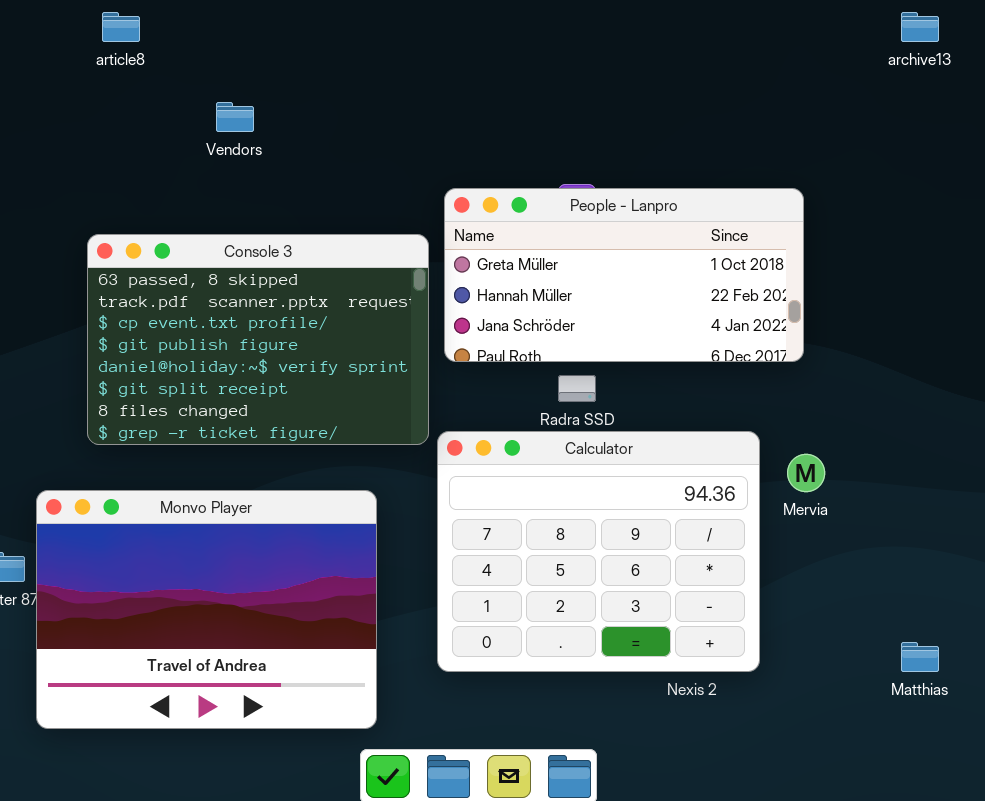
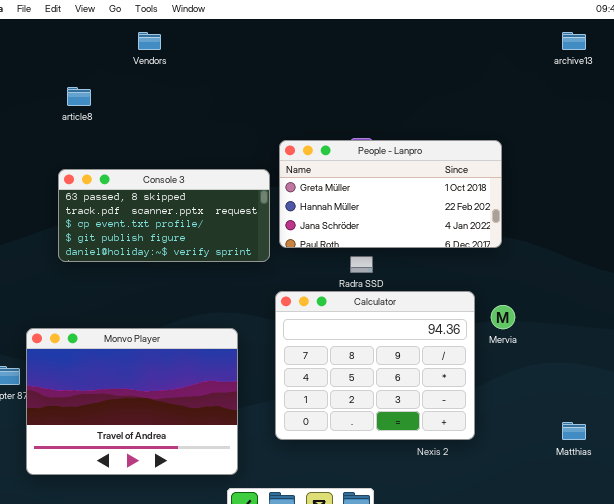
article8: [102,12,140,42] -> [67,87,91,106], moved
Vendors: [216,102,254,132] -> [138,32,161,50], moved
Console 3: [87,234,429,445] -> [58,169,270,262], resized

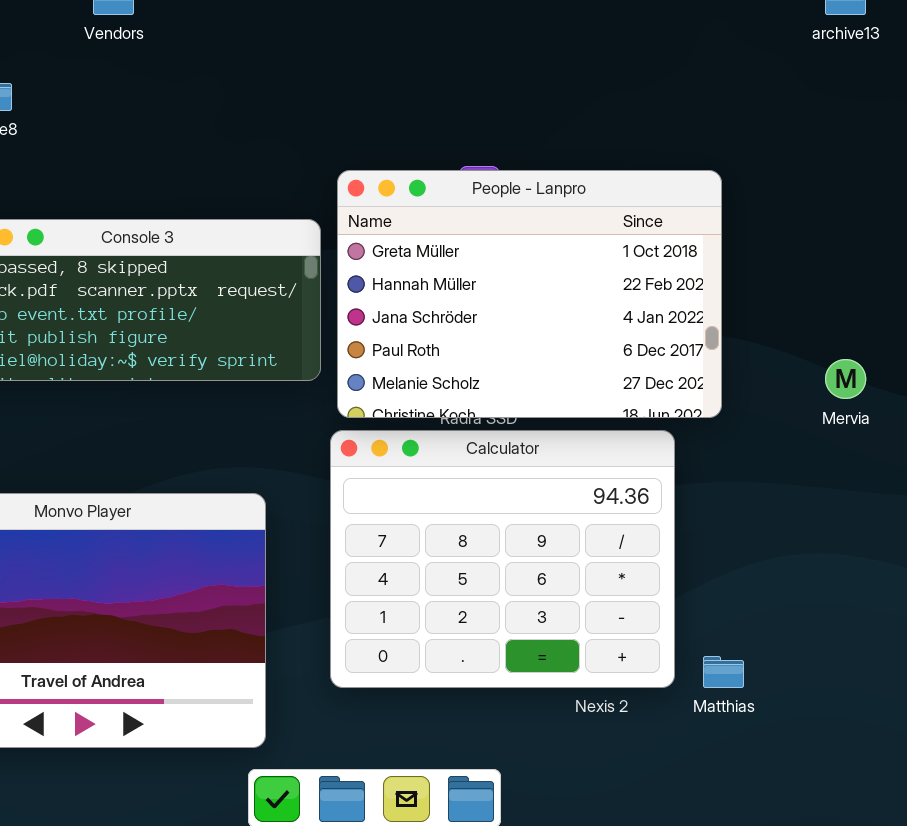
People - Lanpro: [279,140,502,248] -> [337,170,722,418], resized
Mervia: [491,305,515,329] -> [825,359,866,399], moved
Matthias: [562,422,586,440] -> [703,656,744,688], moved

